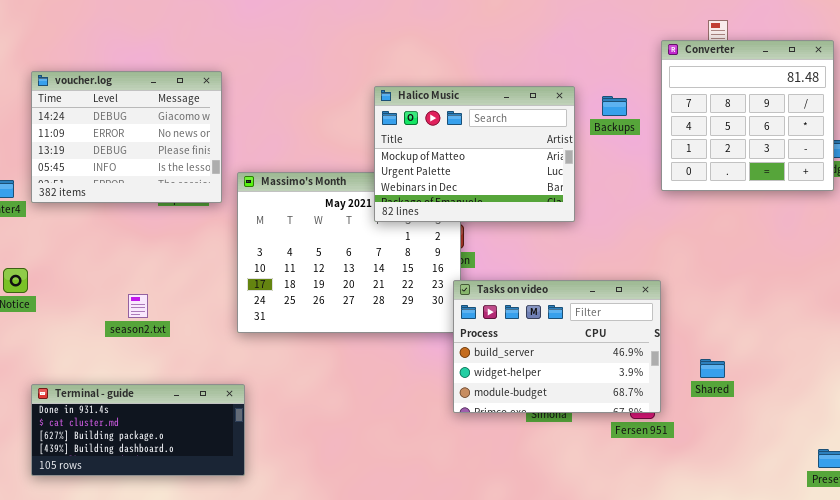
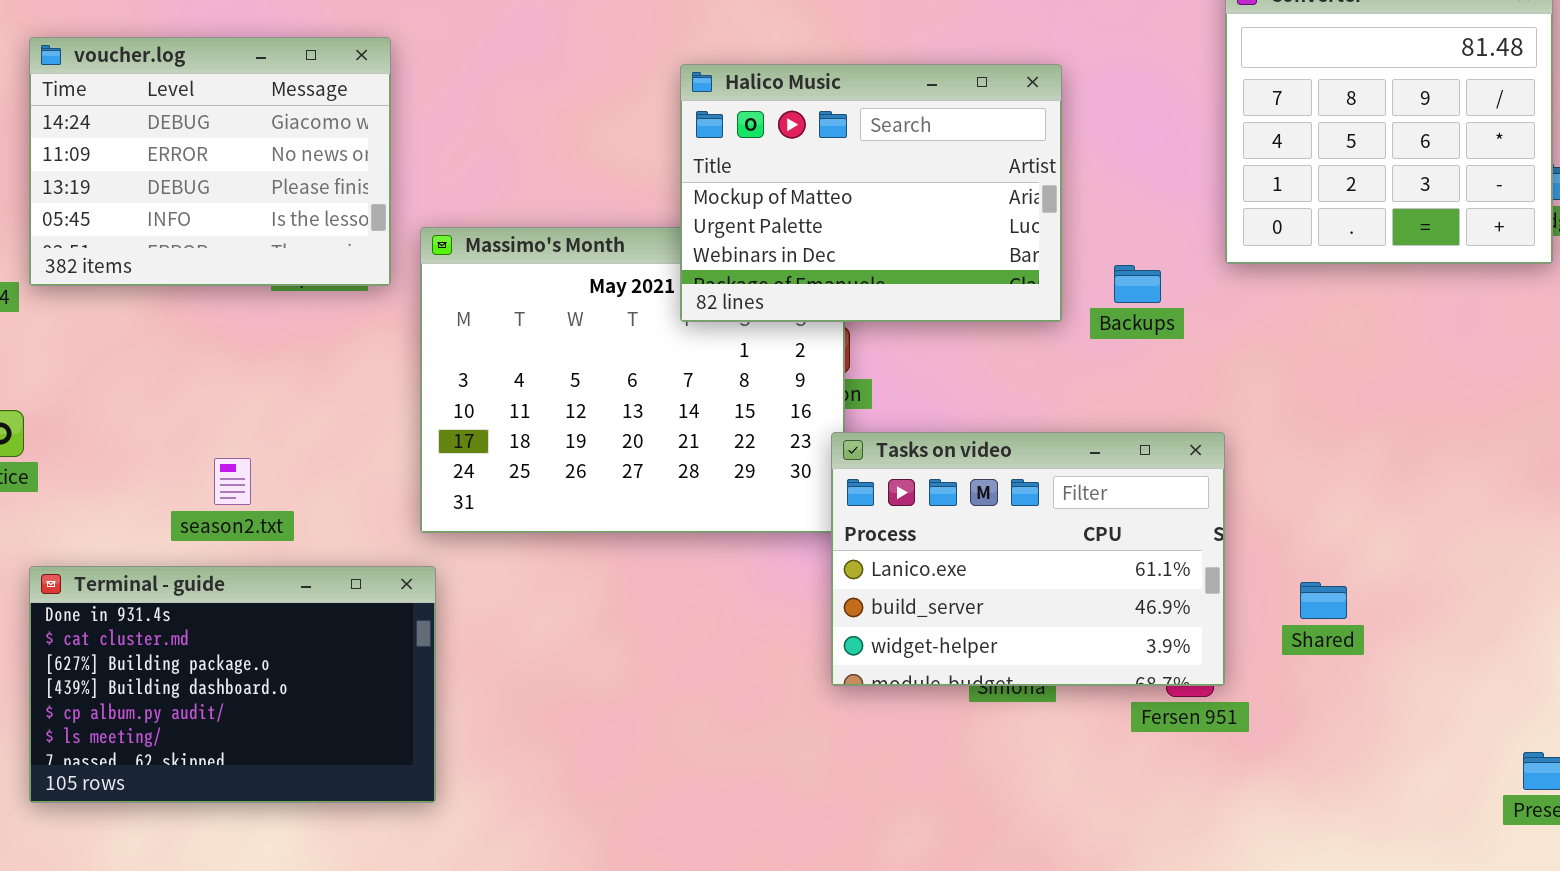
Backups: [602,96,627,116] -> [1114,265,1161,303], moved
Tasks on video: [453,280,661,413] -> [831,432,1225,686], scrolled up 1 row
Terminal - guide: [31,384,245,476] -> [29,566,436,803], resized

